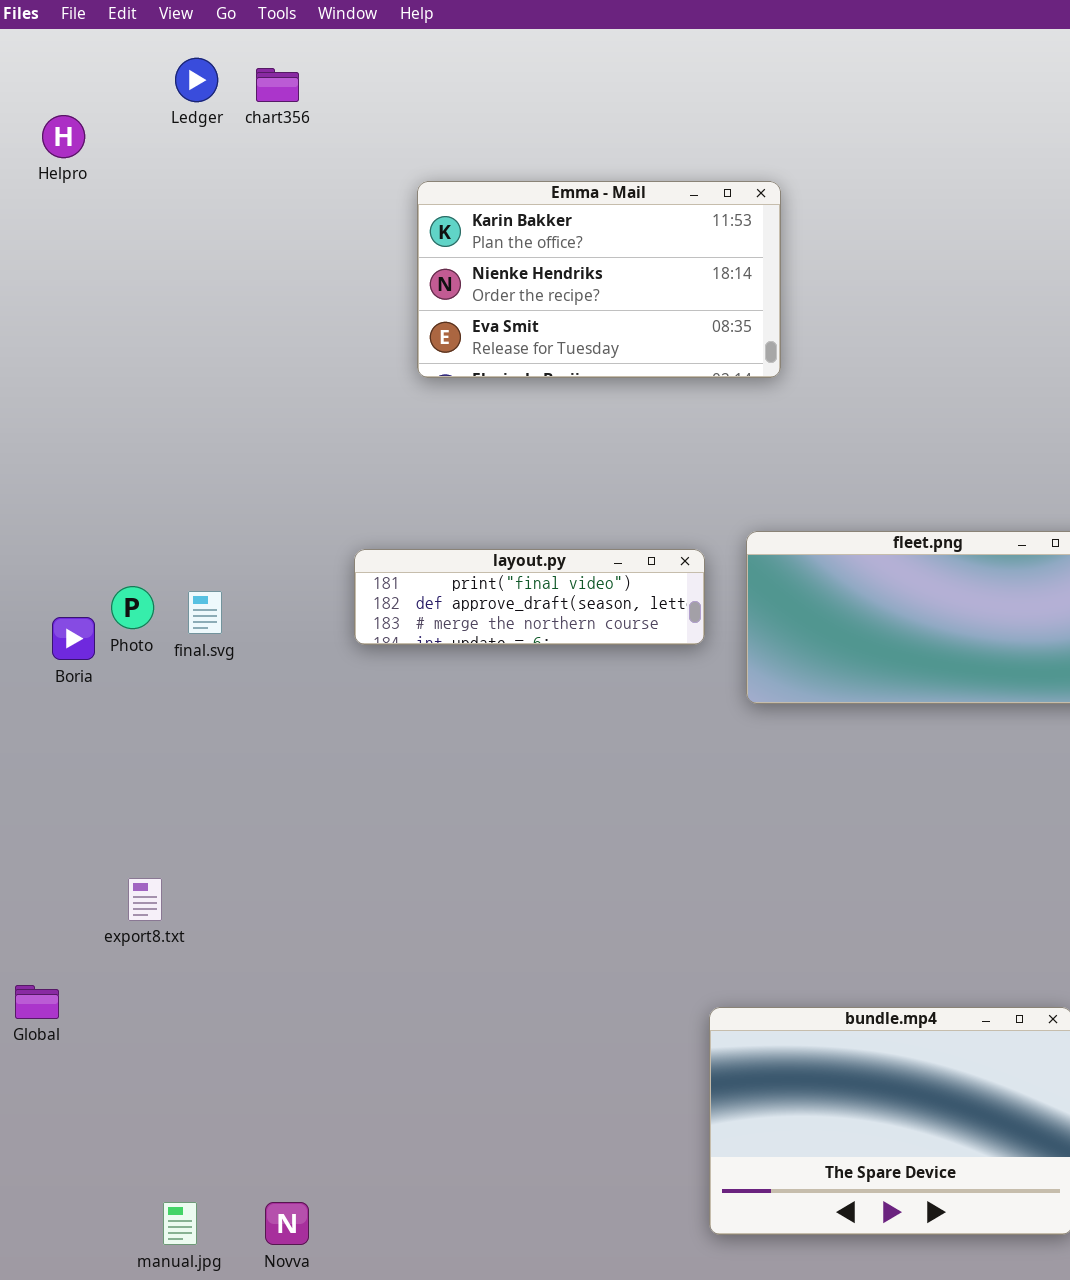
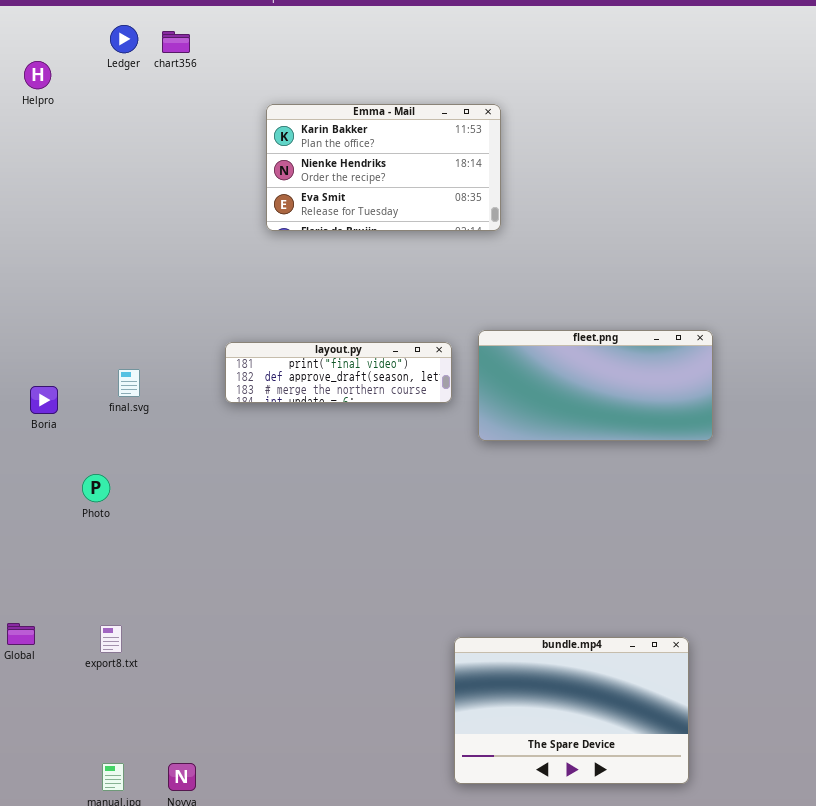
Photo: [111,586,154,629] -> [82,474,110,502], moved
export8.txt: [128,878,162,921] -> [100,625,122,653], moved

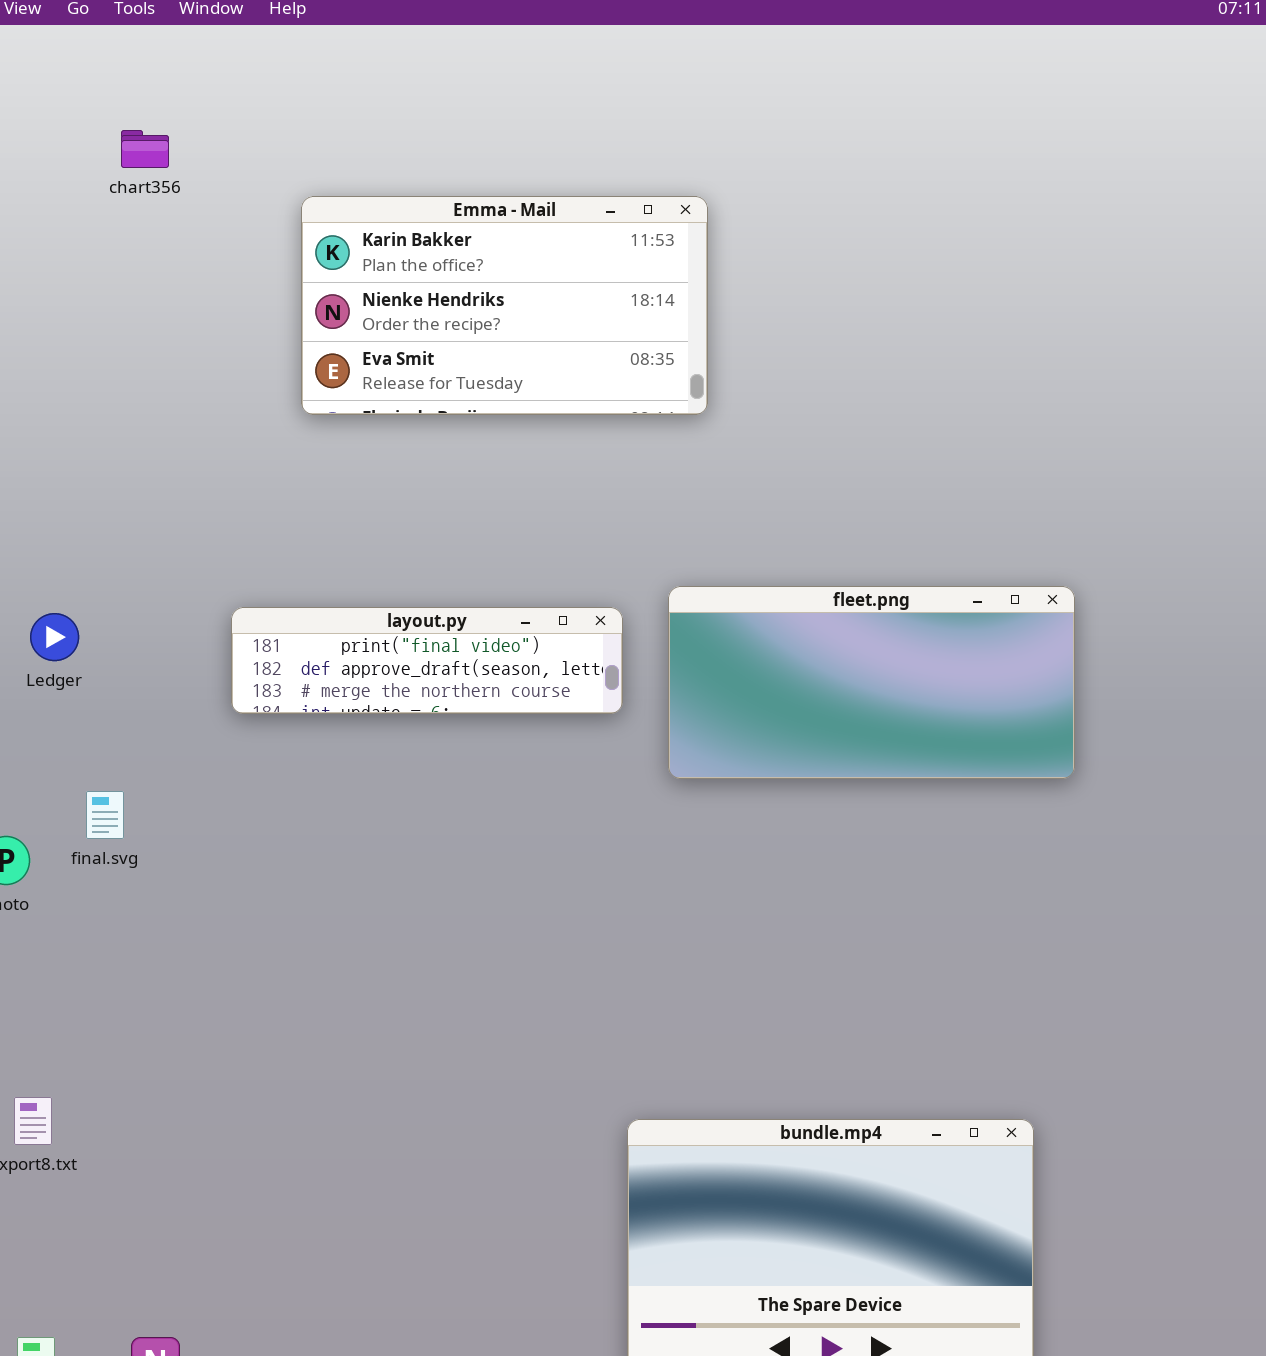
Ledger: [110,25,138,53] -> [30,613,79,661], moved
chart356: [162,31,190,53] -> [121,130,169,168], moved
final.svg: [118,369,140,397] -> [86,791,124,839], moved

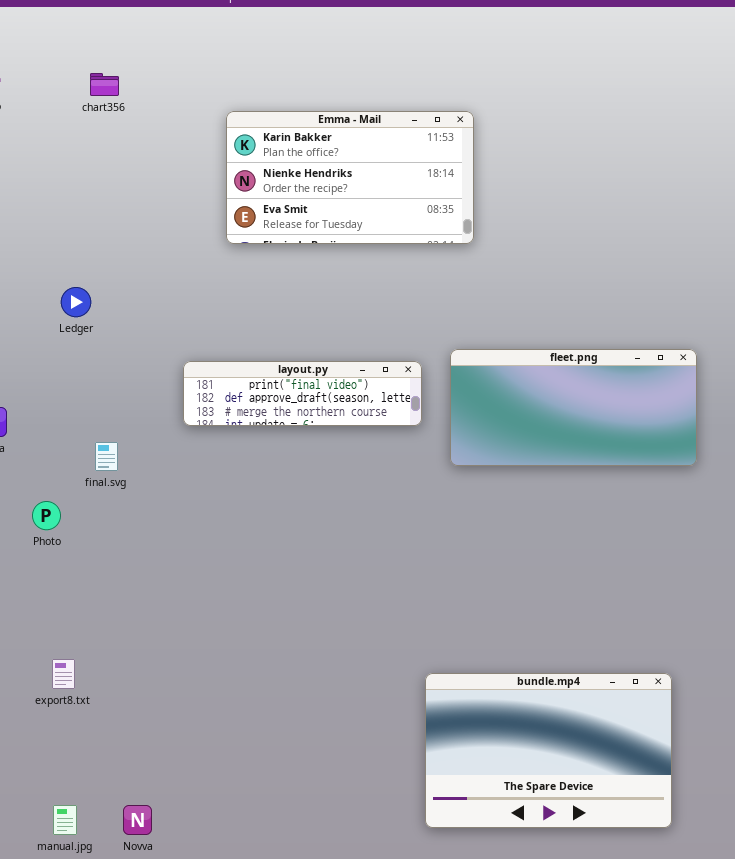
chart356: [121,130,169,168] -> [90,73,119,96], moved
Ledger: [30,613,79,661] -> [61,287,91,317], moved
final.svg: [86,791,124,839] -> [95,442,118,471], moved

